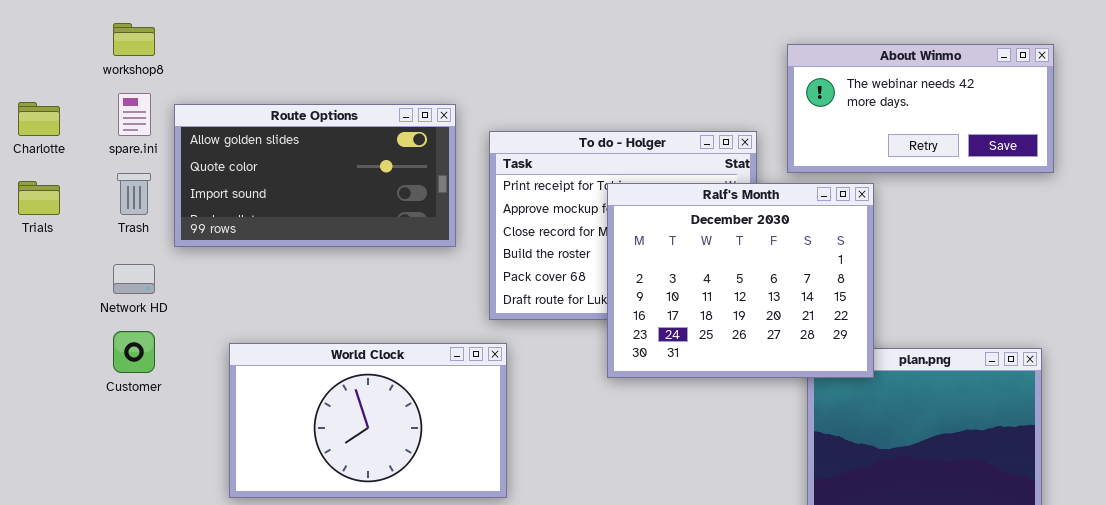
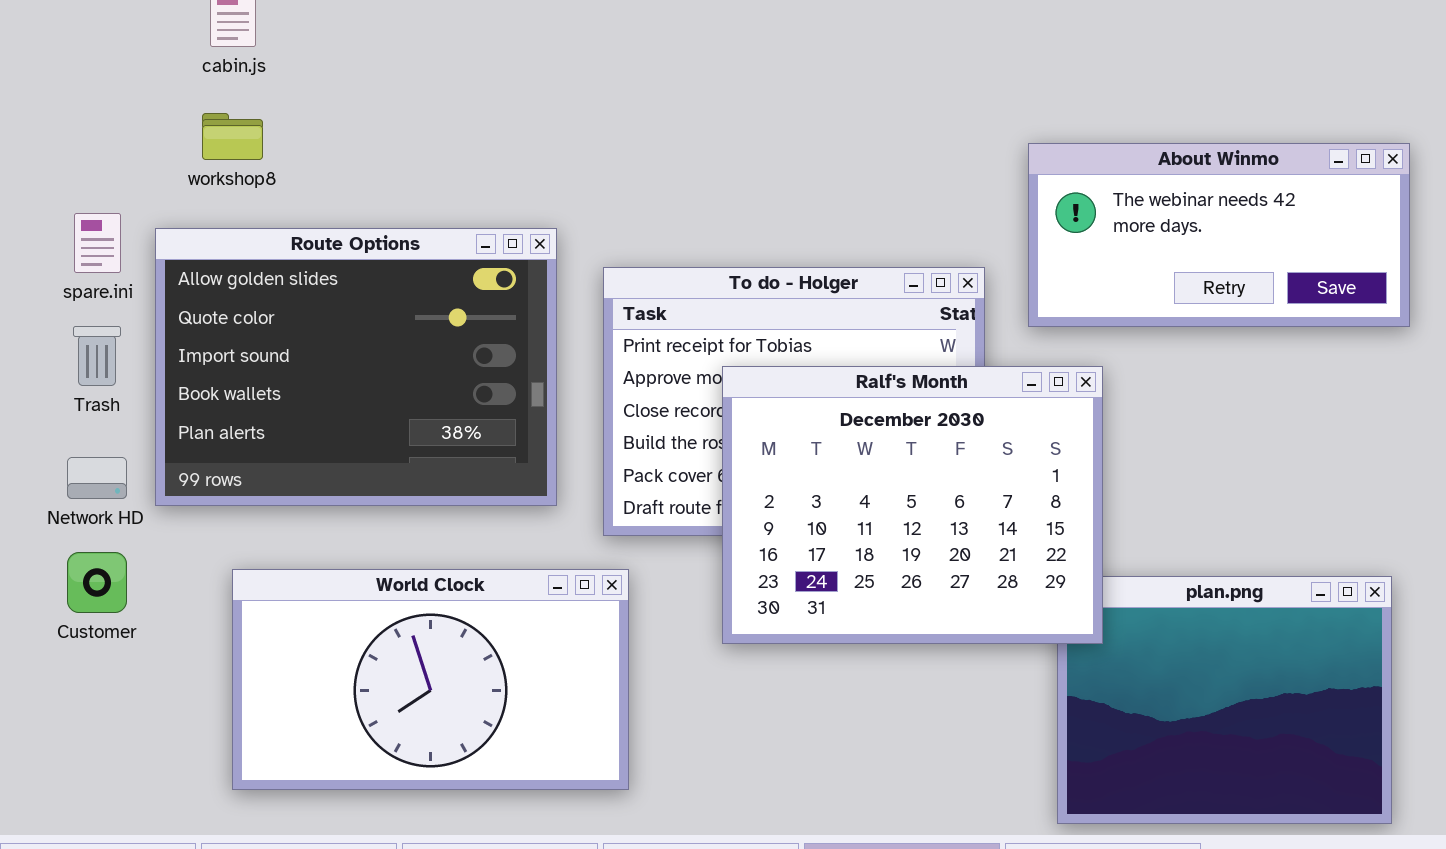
workshop8: [113,23,155,56] -> [202,113,263,160], moved
Route Options: [174,104,456,247] -> [155,228,557,506], resized
Ralf's Month: [607,183,874,378] -> [722,366,1103,644], moved

